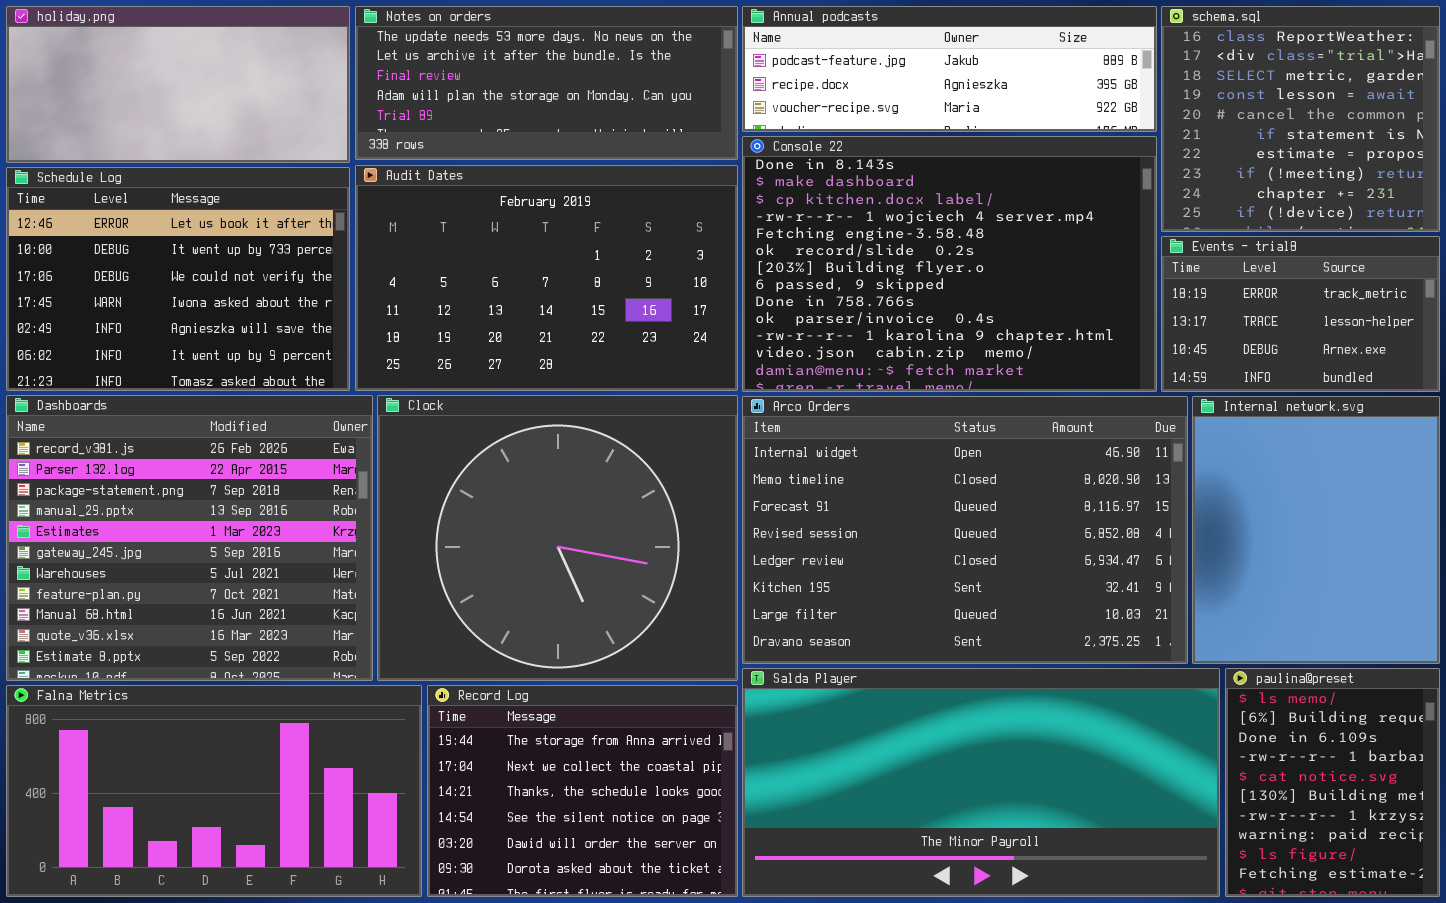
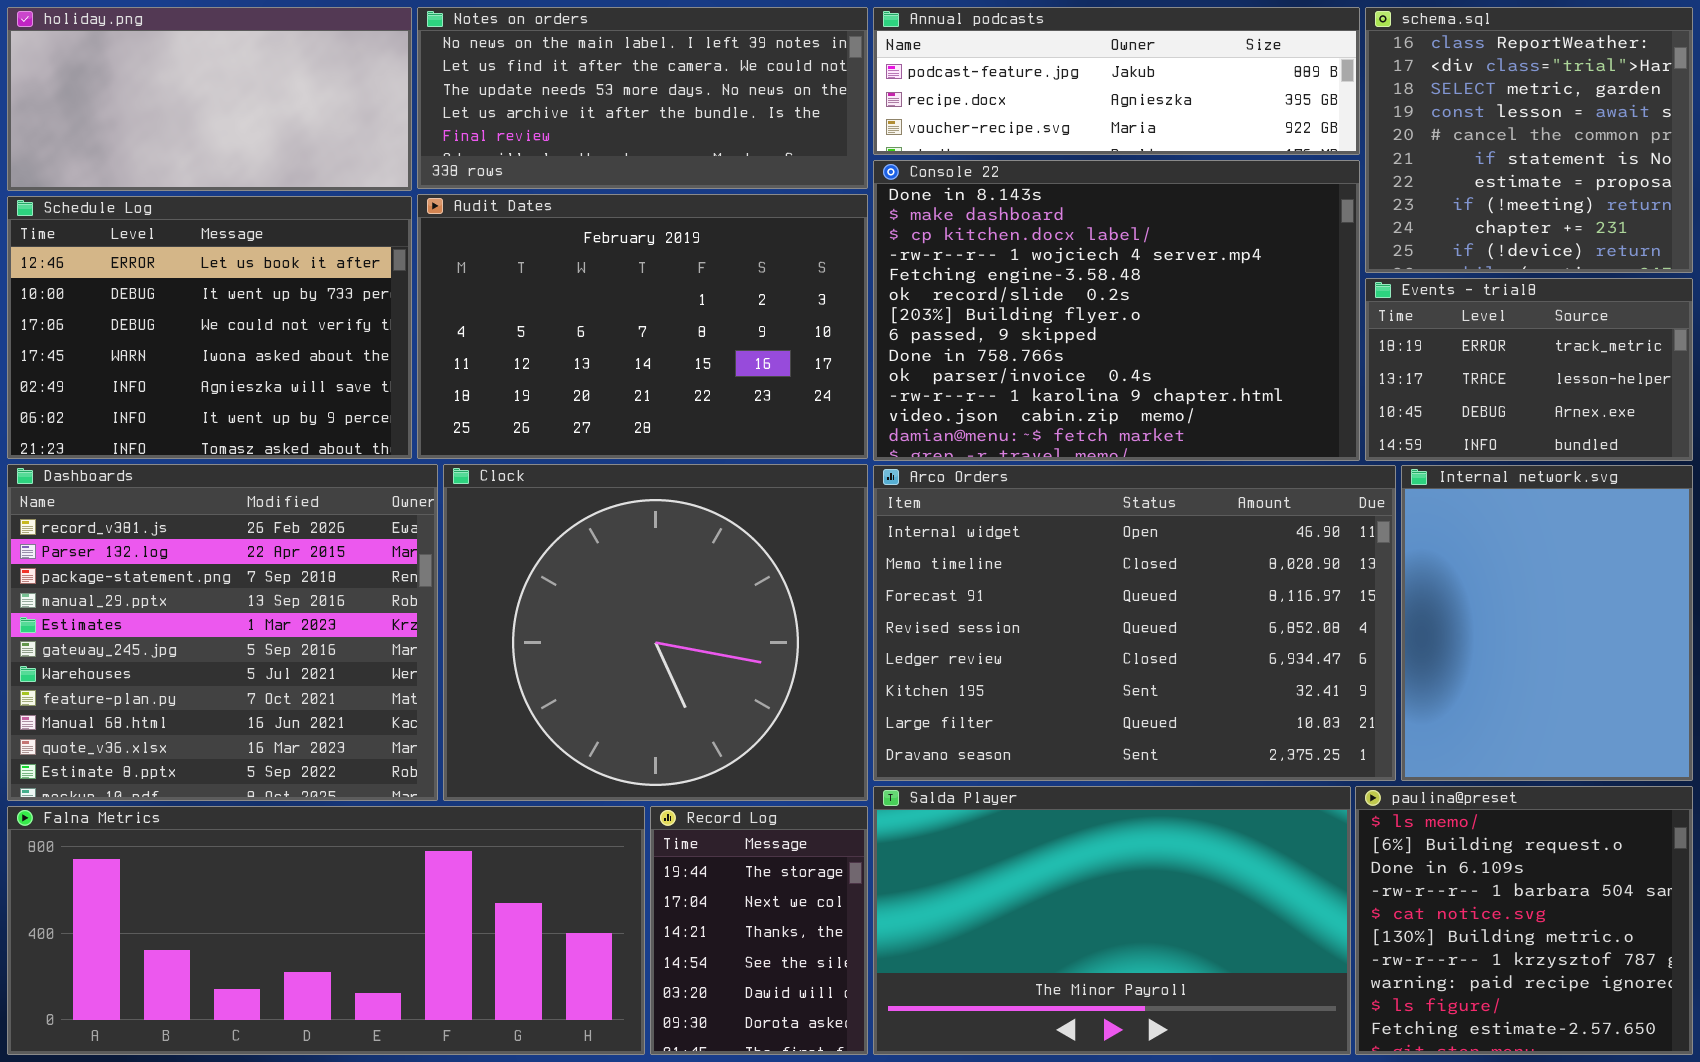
Notes on orders: [355,6,738,160] -> [417,7,868,189], scrolled up 2 rows
Salda Player: [742,668,1220,897] -> [873,786,1351,1055], resized
paulina@preset: [1225,668,1440,897] -> [1355,786,1693,1055], resized
Falna Metrics: [6,685,422,897] -> [7,806,645,1055], resized
Record Log: [427,685,738,897] -> [650,806,868,1055], resized

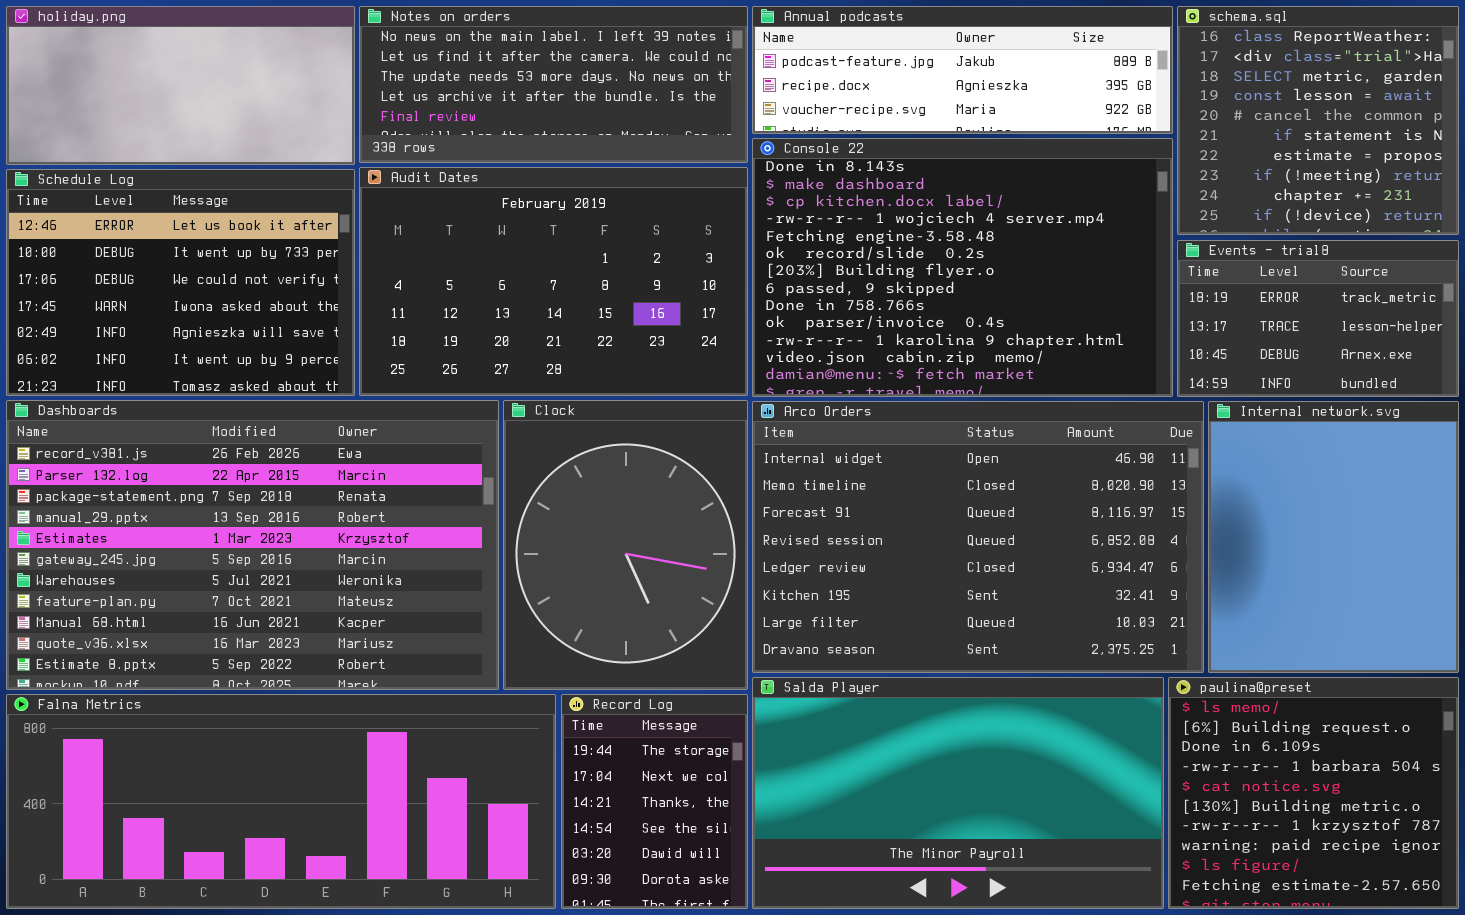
Dashboards: [7,464,438,801] -> [6,400,499,690], resized
Clock: [443,464,868,801] -> [503,400,748,690], resized

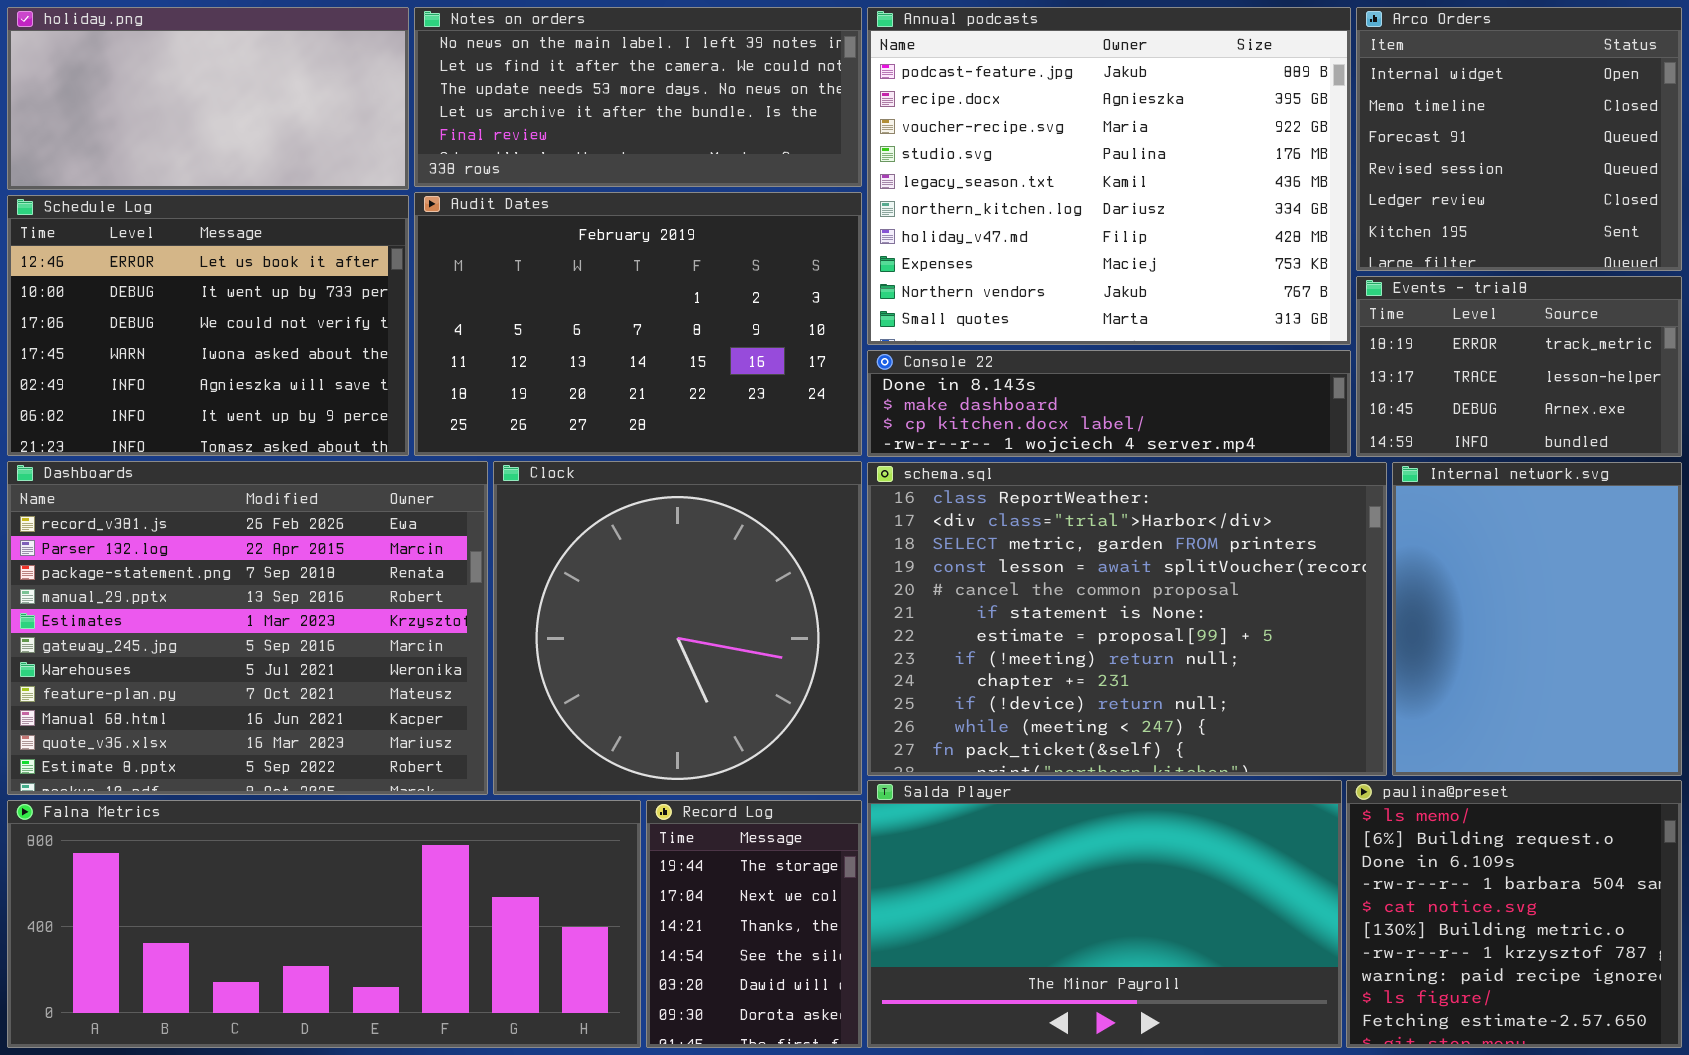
Annual podcasts: [752,6,1173,134] -> [867,7,1351,345], resized
schema.sql: [1177,6,1459,235] -> [867,462,1387,776], moved, resized
Console 22: [752,138,1173,397] -> [867,350,1351,457], resized
Dashboards: [6,400,499,690] -> [7,461,488,795], resized
Clock: [503,400,748,690] -> [493,461,862,795], resized
Arco Orders: [752,401,1204,673] -> [1356,7,1682,271], moved, resized

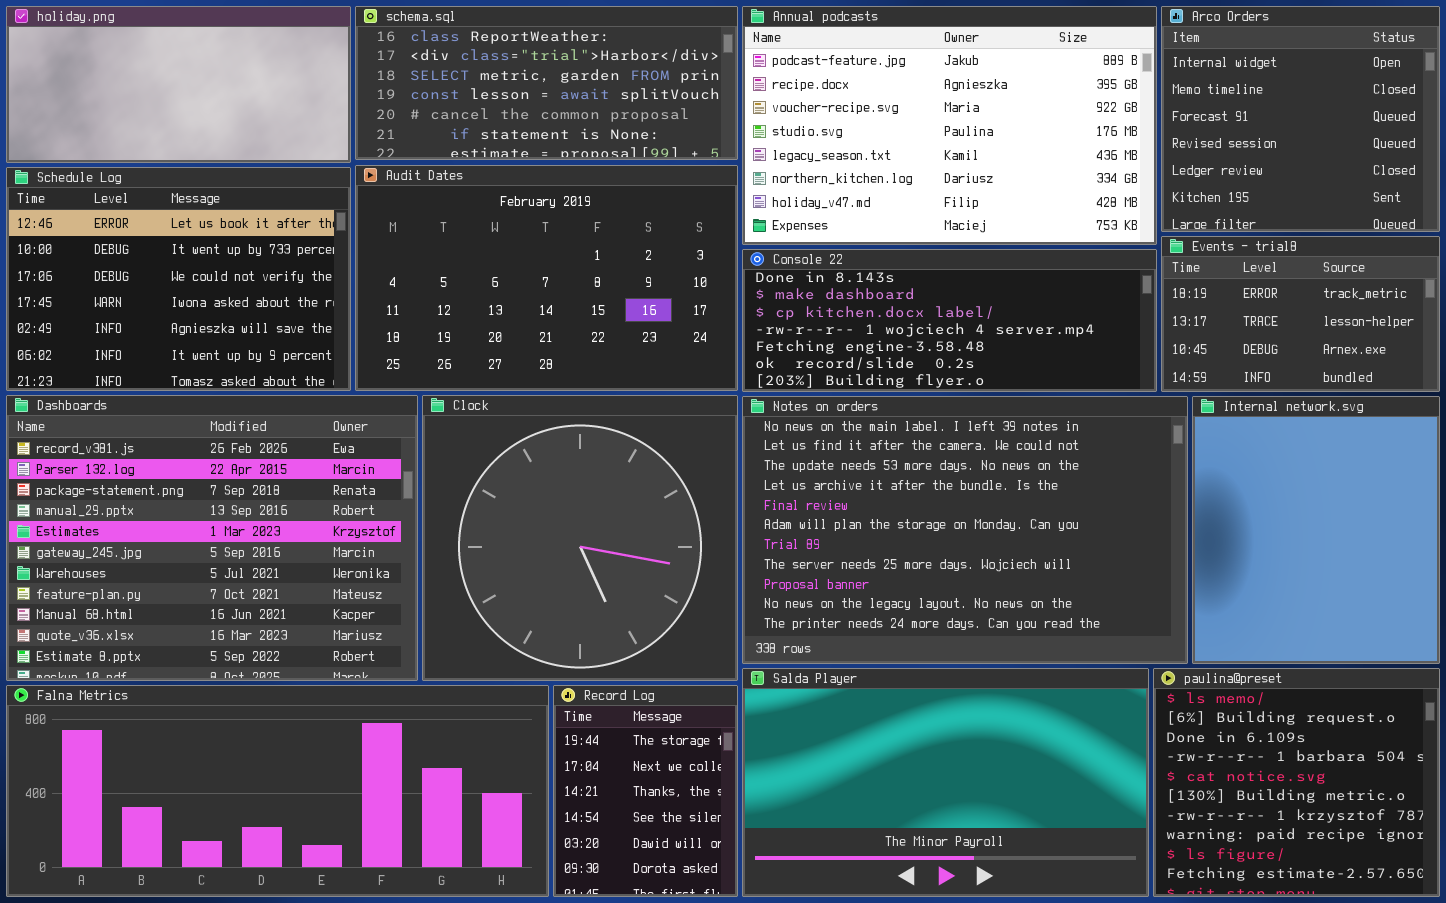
Notes on orders: [414,7,862,187] -> [742,396,1188,664], moved, resized
Annual podcasts: [867,7,1351,345] -> [742,6,1157,245], resized
Console 22: [867,350,1351,457] -> [742,249,1157,392], resized
schema.sql: [867,462,1387,776] -> [355,6,738,160], moved, resized

